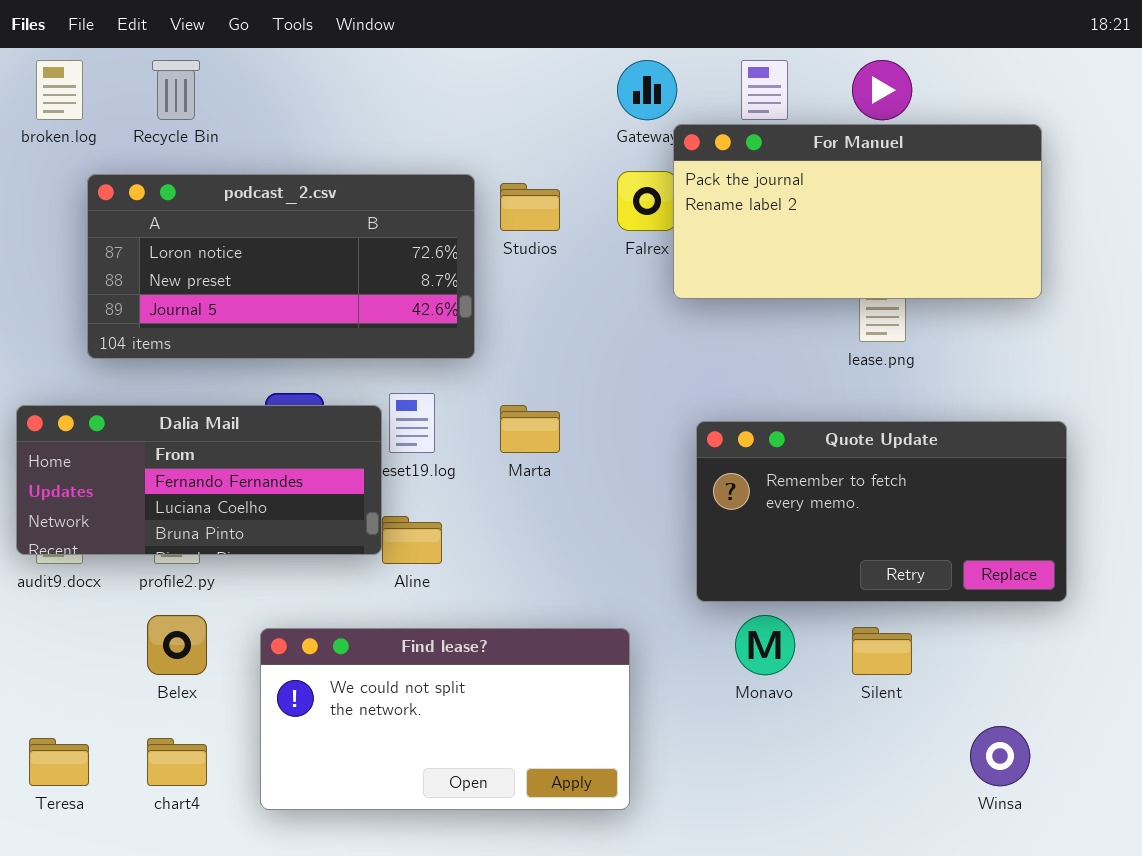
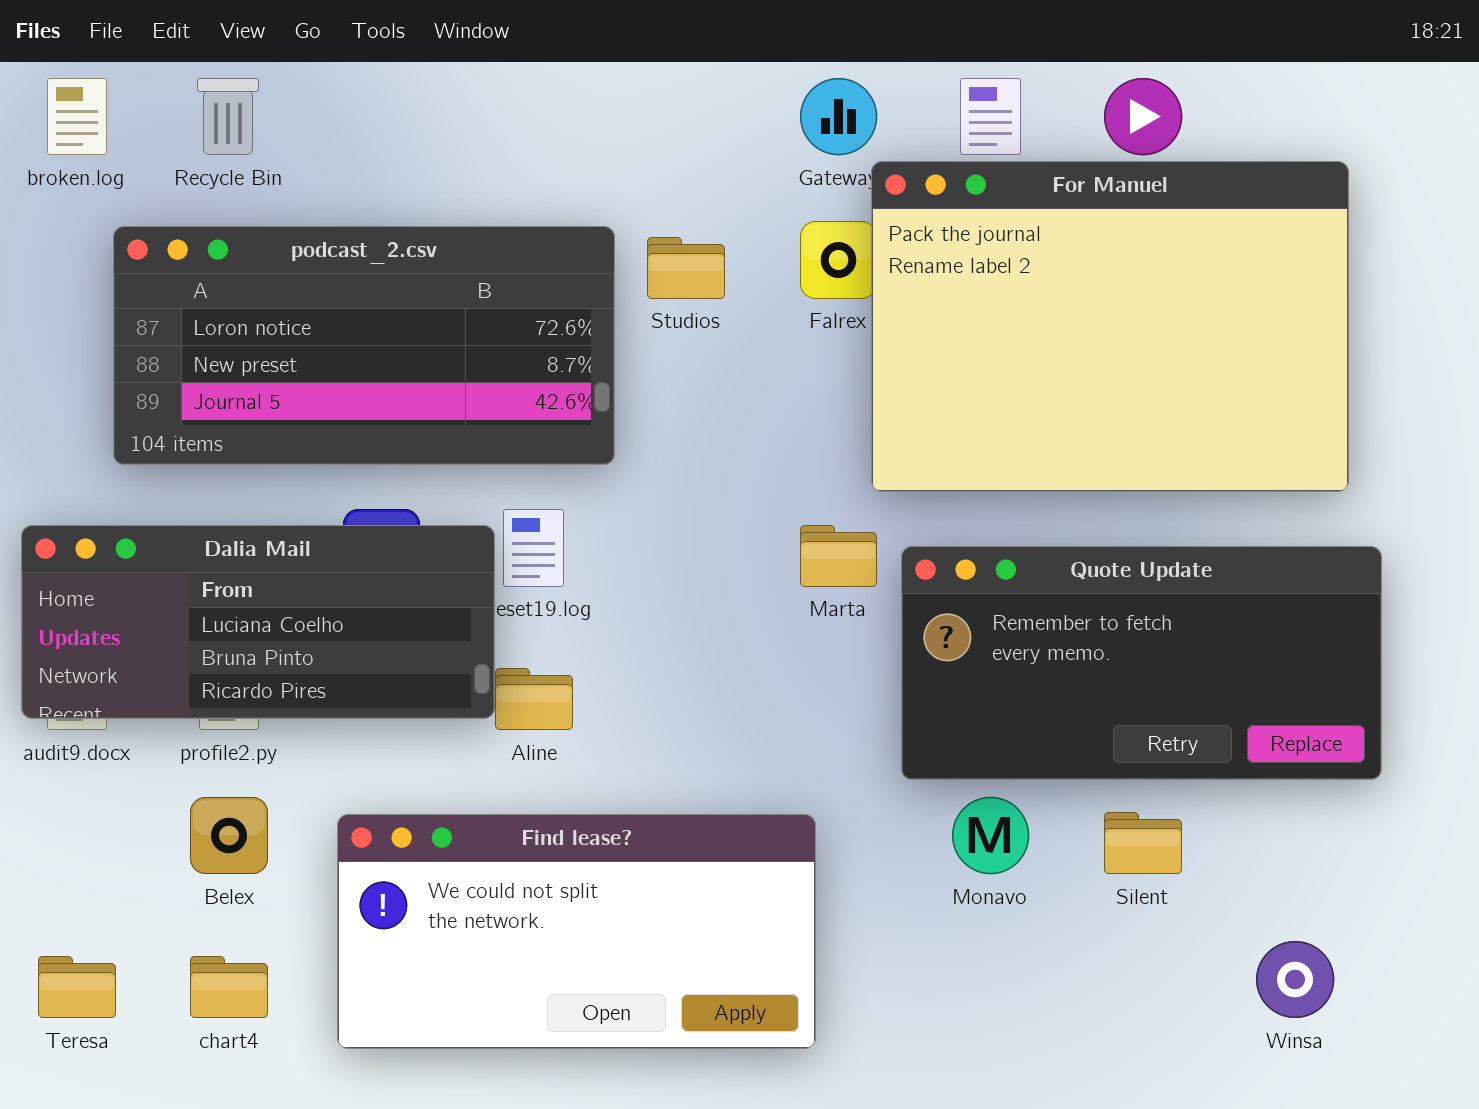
For Manuel: [673,124,1042,299] -> [871,161,1349,492], resized
Dalia Mail: [16,405,382,555] -> [21,525,495,719], scrolled down 1 row
Marta: [500,405,560,453] -> [800,525,877,587], moved

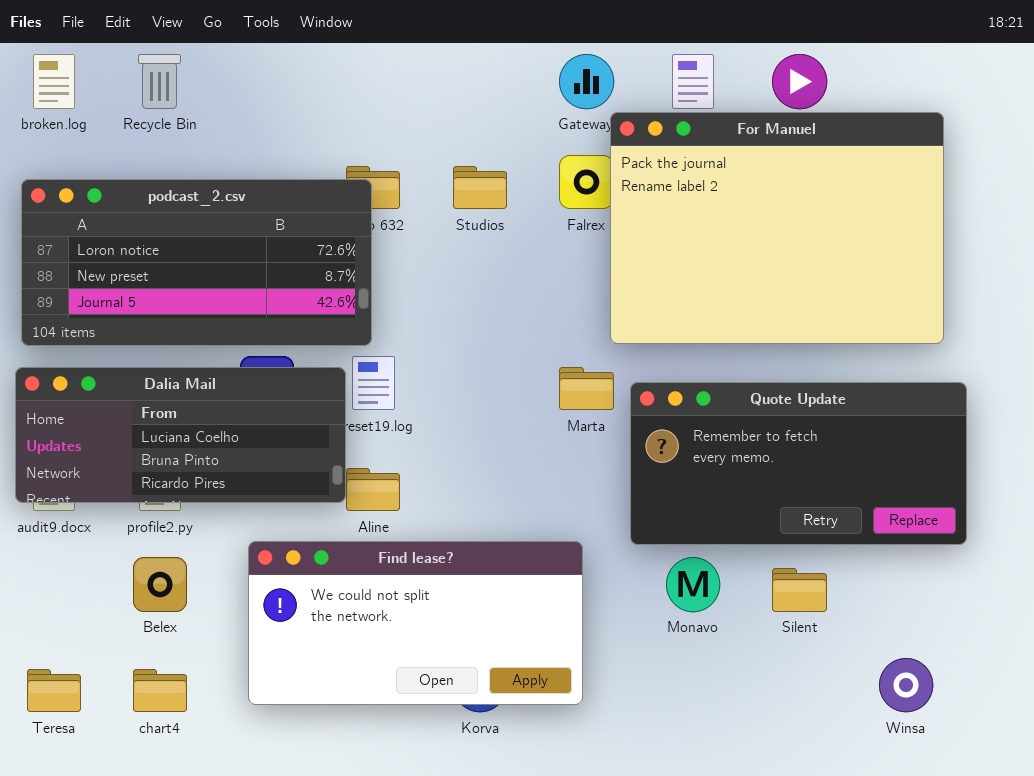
podcast_2.csv: [113,226,615,465] -> [21,179,372,346], moved
Find lease?: [337,814,816,1049] -> [248,541,583,705], moved

